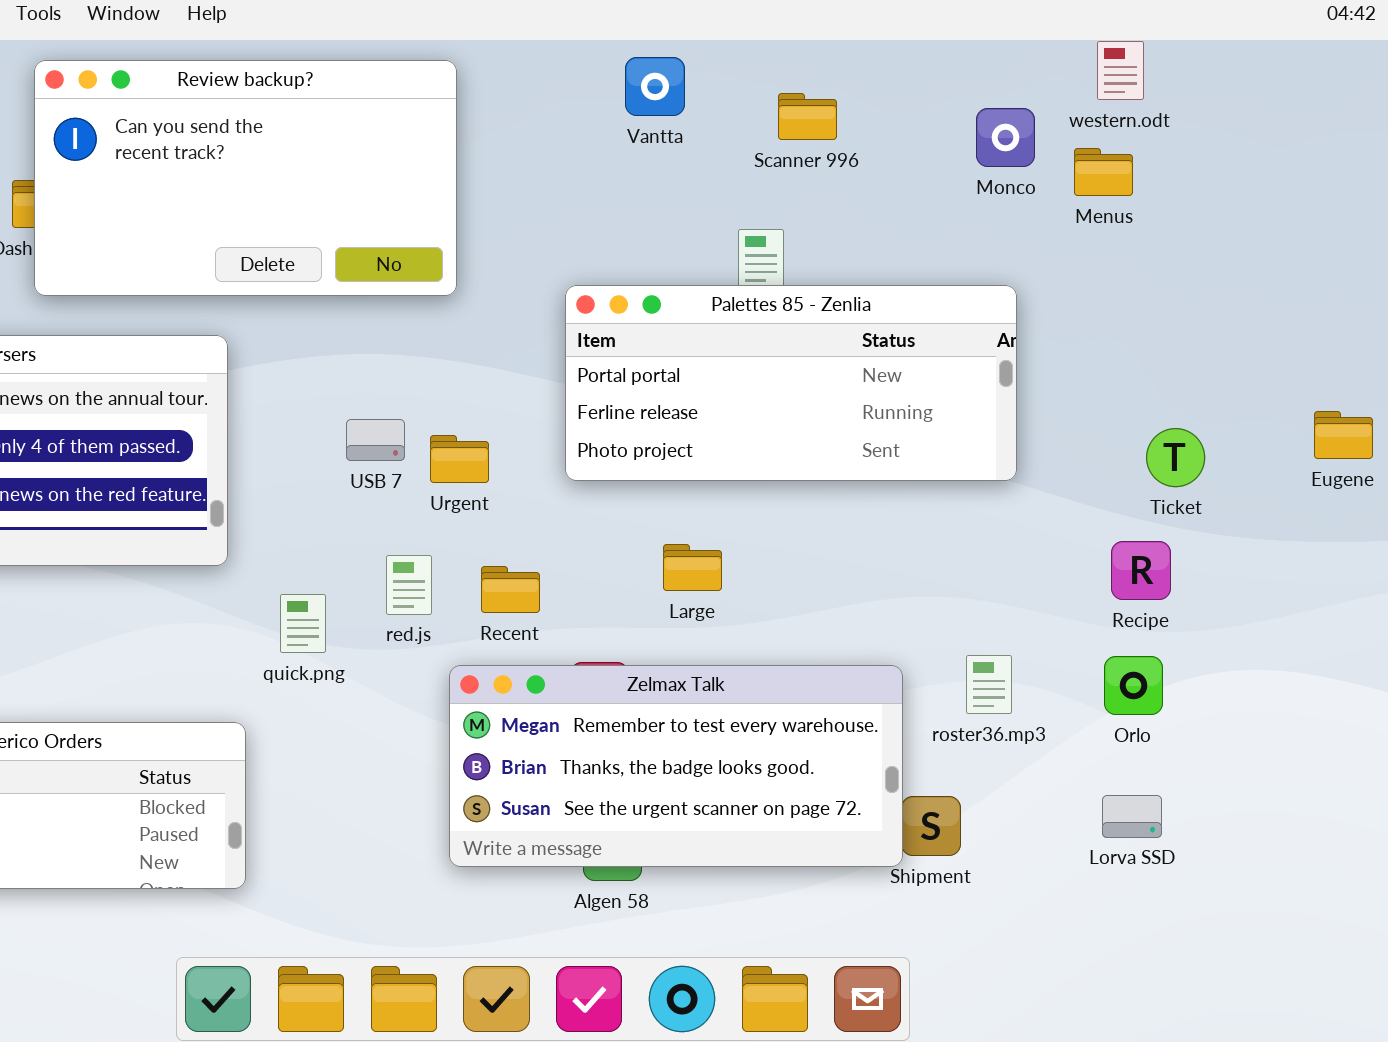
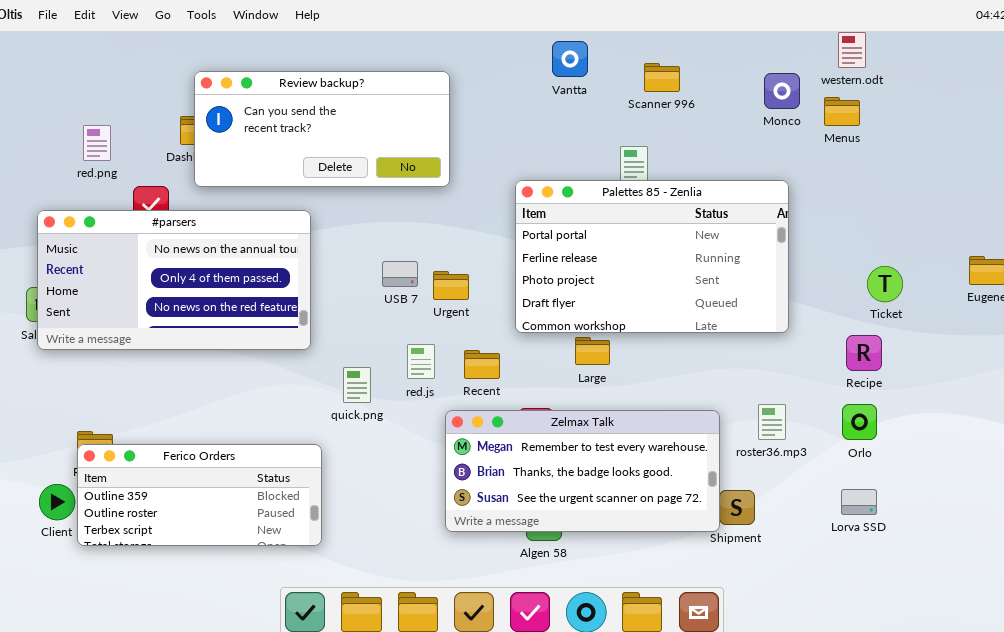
Review backup?: [34,60,457,296] -> [194,71,450,187], resized
Palettes 85 - Zenlia: [565,285,1017,481] -> [515,180,789,333], resized

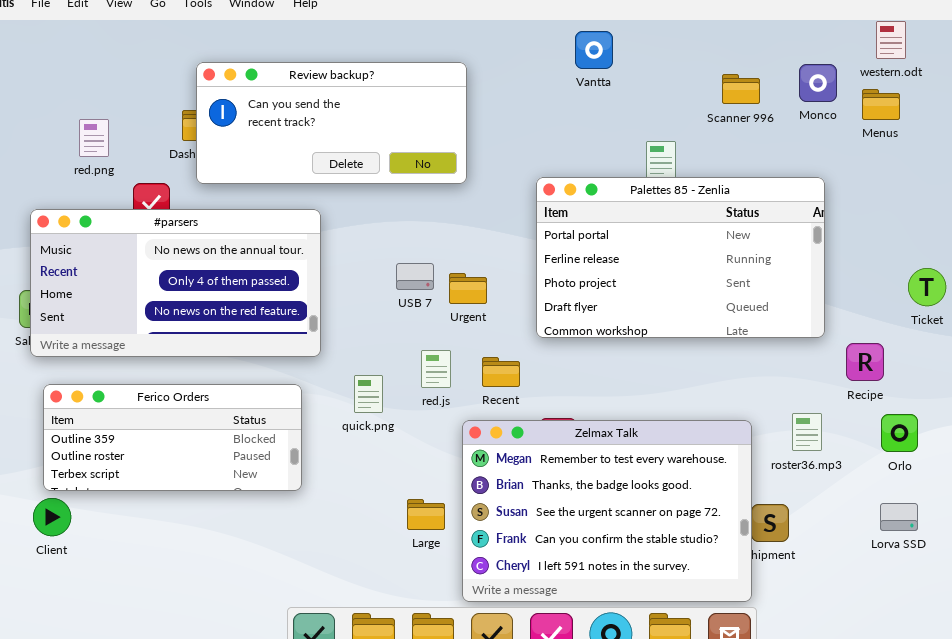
Scanner 996: [644,63,680,92] -> [722,74,760,104], moved
Recipe: [846,335,882,371] -> [846,343,884,381], moved
Large: [575,337,610,365] -> [407,499,445,530], moved
Zelmax Talk: [445,410,720,532] -> [462,420,752,602], resized
Ferico Orders: [77,444,322,546] -> [43,384,302,491], moved

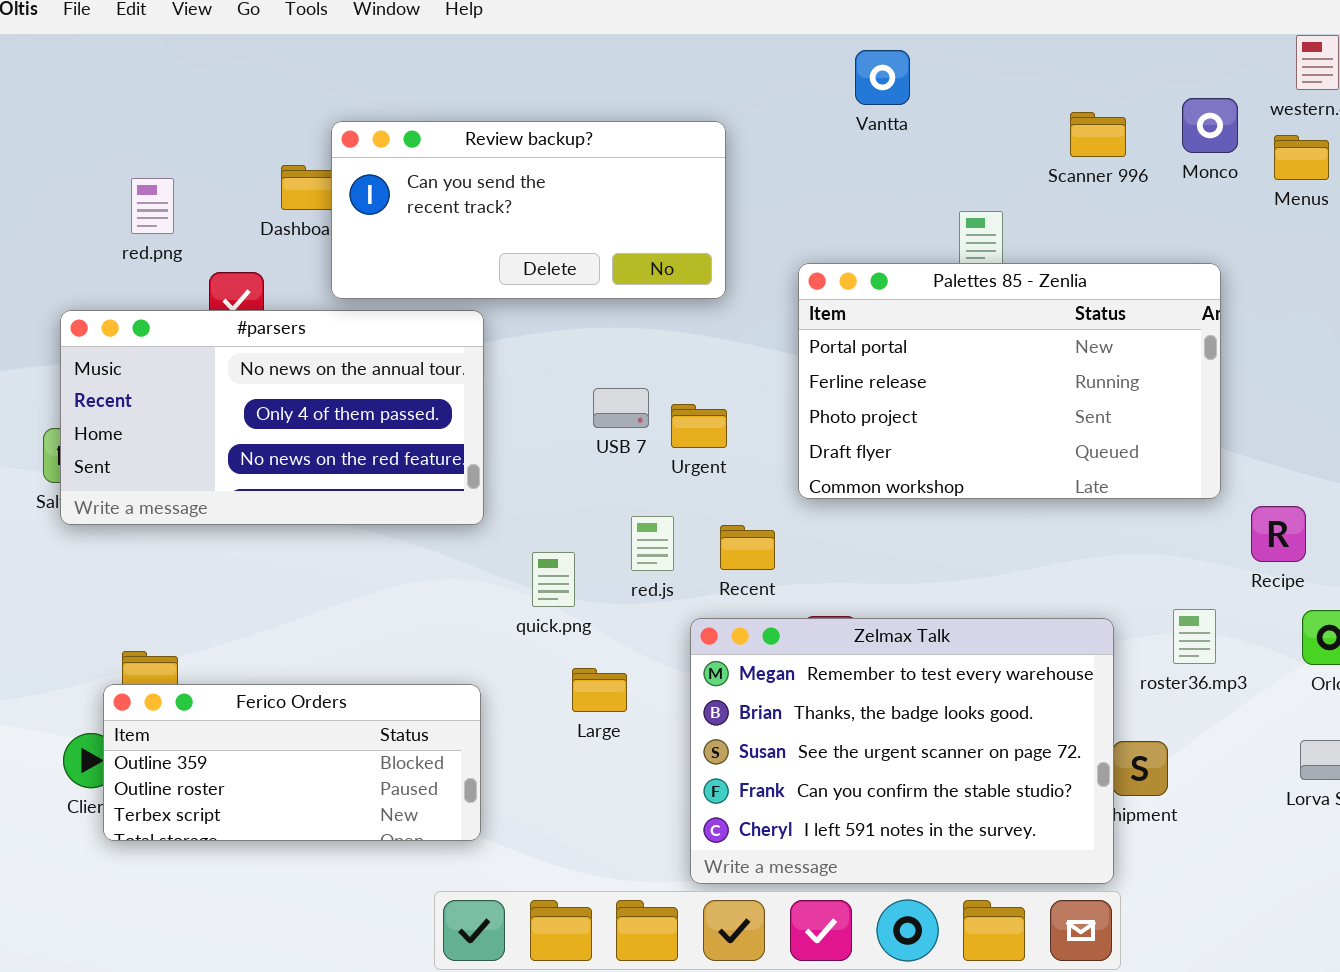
Review backup?: [196,62,467,184] -> [331,121,726,299], moved
Ferico Orders: [43,384,302,491] -> [103,684,481,841], moved
Large: [407,499,445,530] -> [572,668,627,712], moved

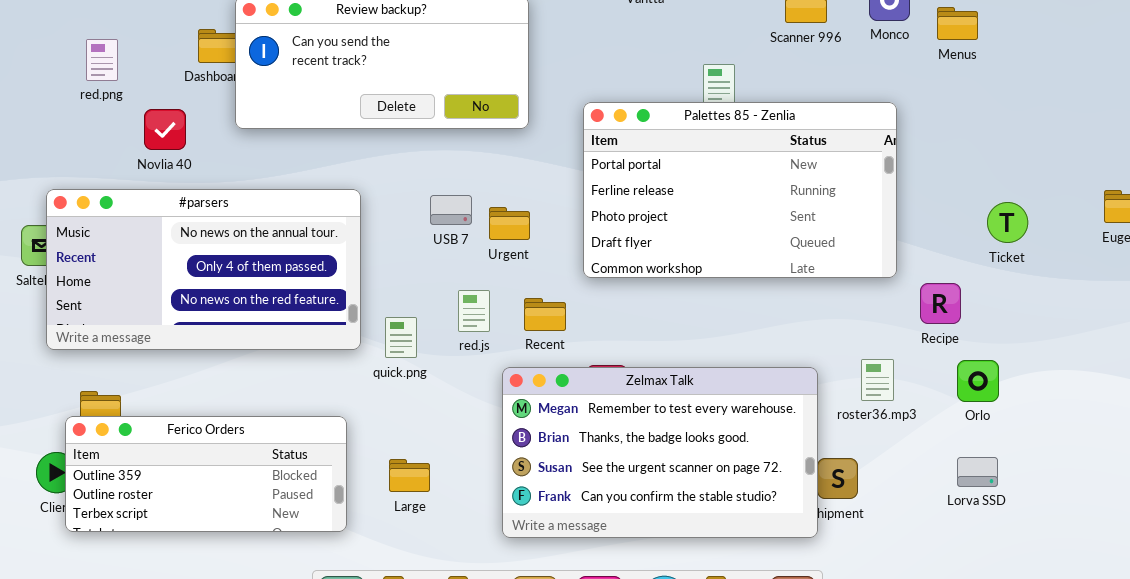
#parsers: [60,310,484,525] -> [46,189,361,350], moved
Zelmax Talk: [690,618,1114,884] -> [502,367,818,538], resized
Large: [572,668,627,712] -> [389,459,430,492], moved

